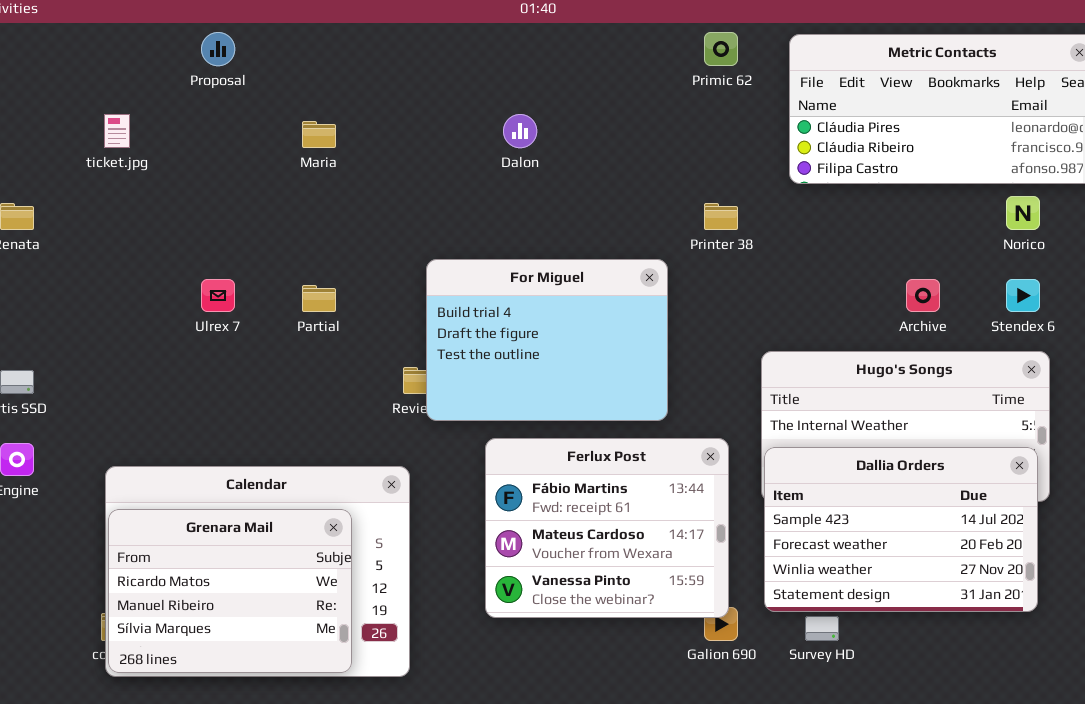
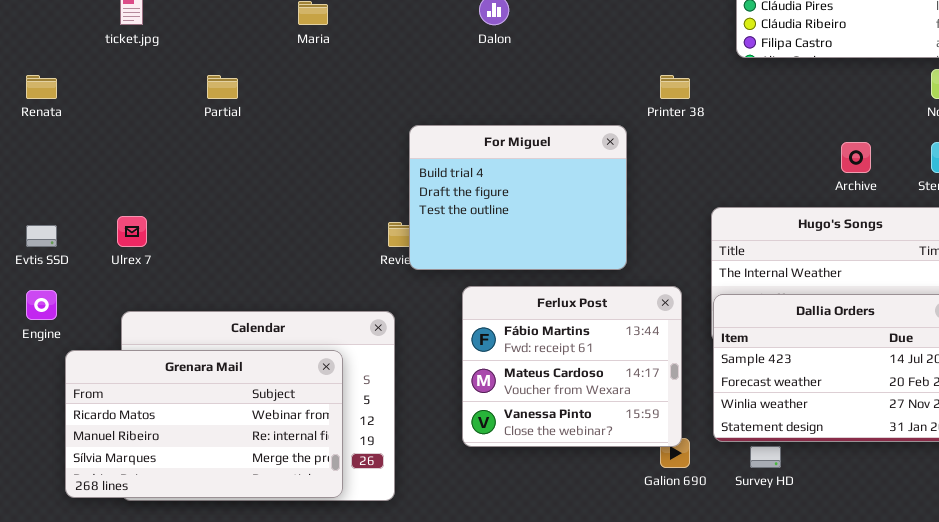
Ulrex 7: [201,279,235,312] -> [117,216,147,247], moved
Partial: [302,285,336,312] -> [207,75,238,99], moved
Grenara Mail: [108,509,352,673] -> [65,350,343,498], resized

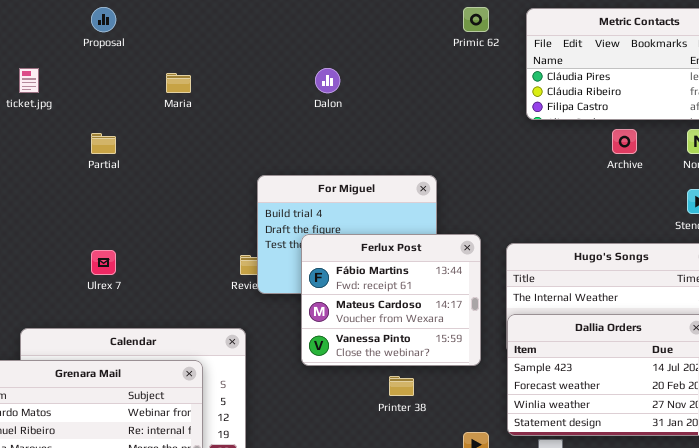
Printer 38: [660,75,690,99] -> [389,376,414,396], moved
Archive: [841,142,871,173] -> [612,129,637,154], moved
Ulrex 7: [117,216,147,247] -> [91,250,116,275], moved
Ferlux Post: [462,286,682,447] -> [301,234,481,366], moved

